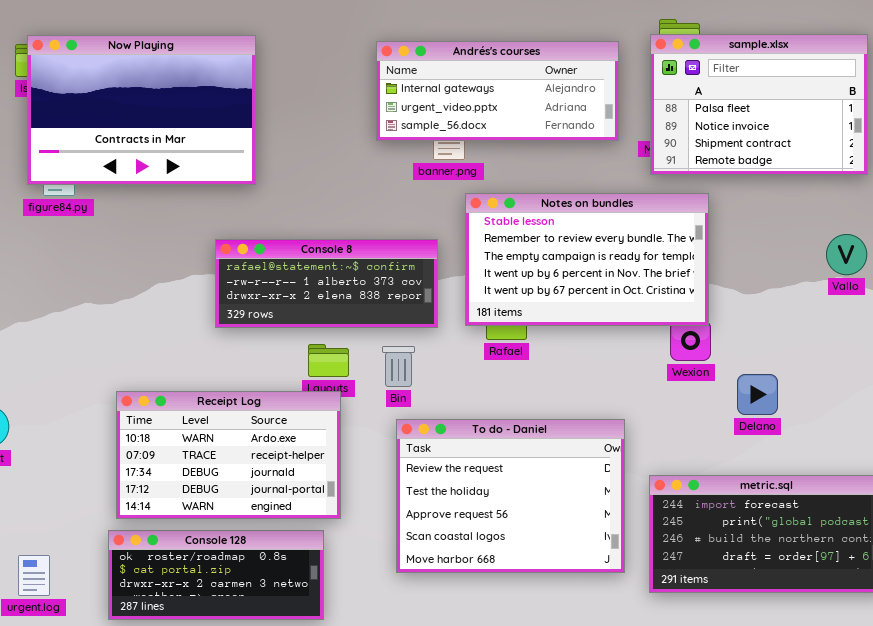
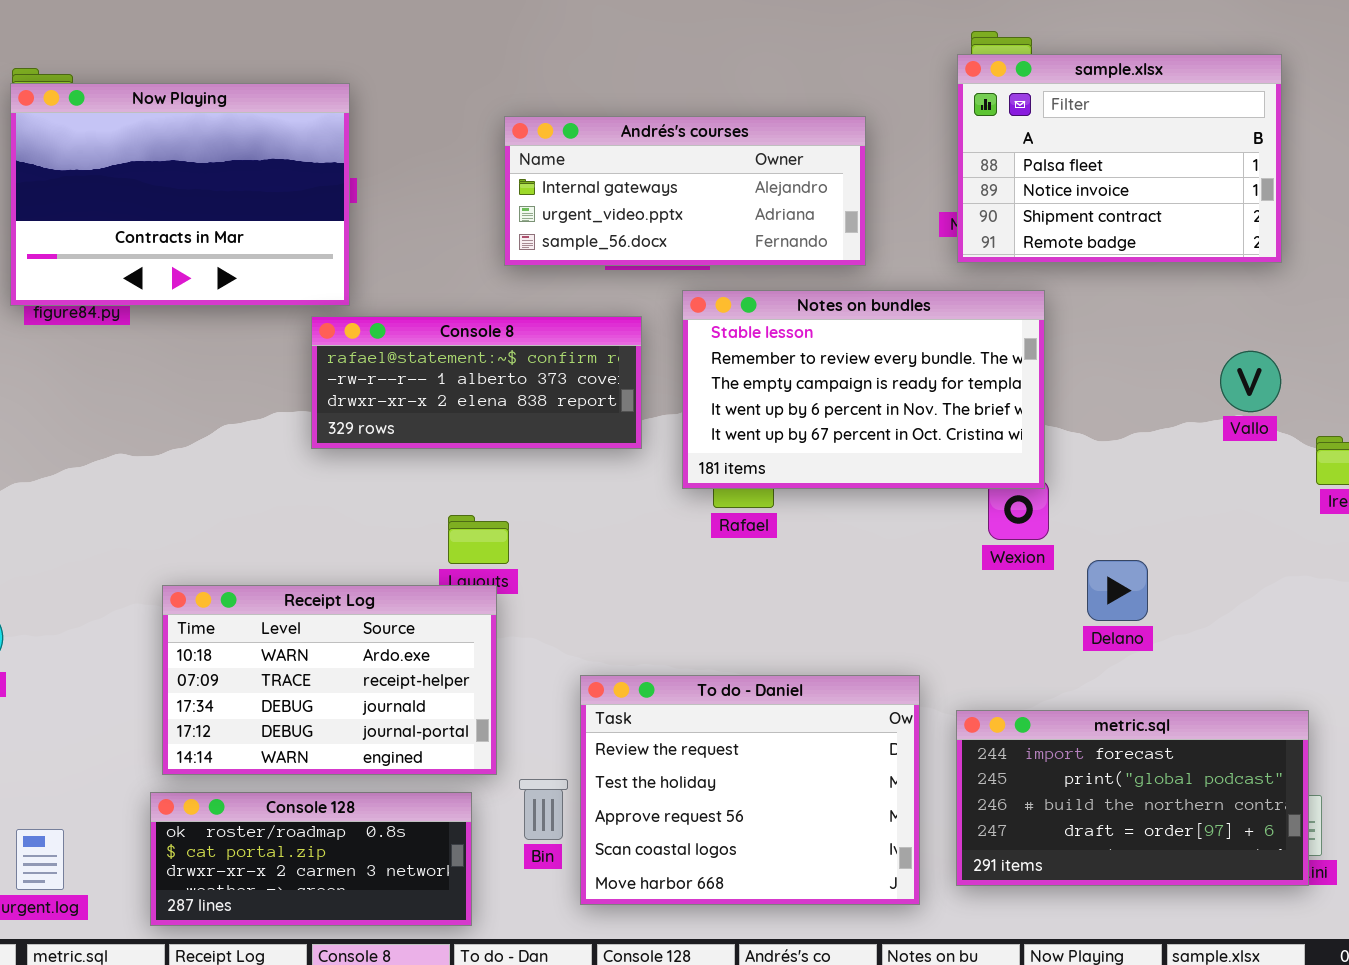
Now Playing: [27,35,256,185] -> [10,83,350,306], moved
Andrés's courses: [376,41,619,141] -> [504,116,866,266], moved
Console 8: [215,239,438,328] -> [311,316,642,449], moved
Bin: [382,346,415,387] -> [519,779,568,840], moved
To do - Daniel: [396,419,625,573] -> [580,675,920,905], moved

